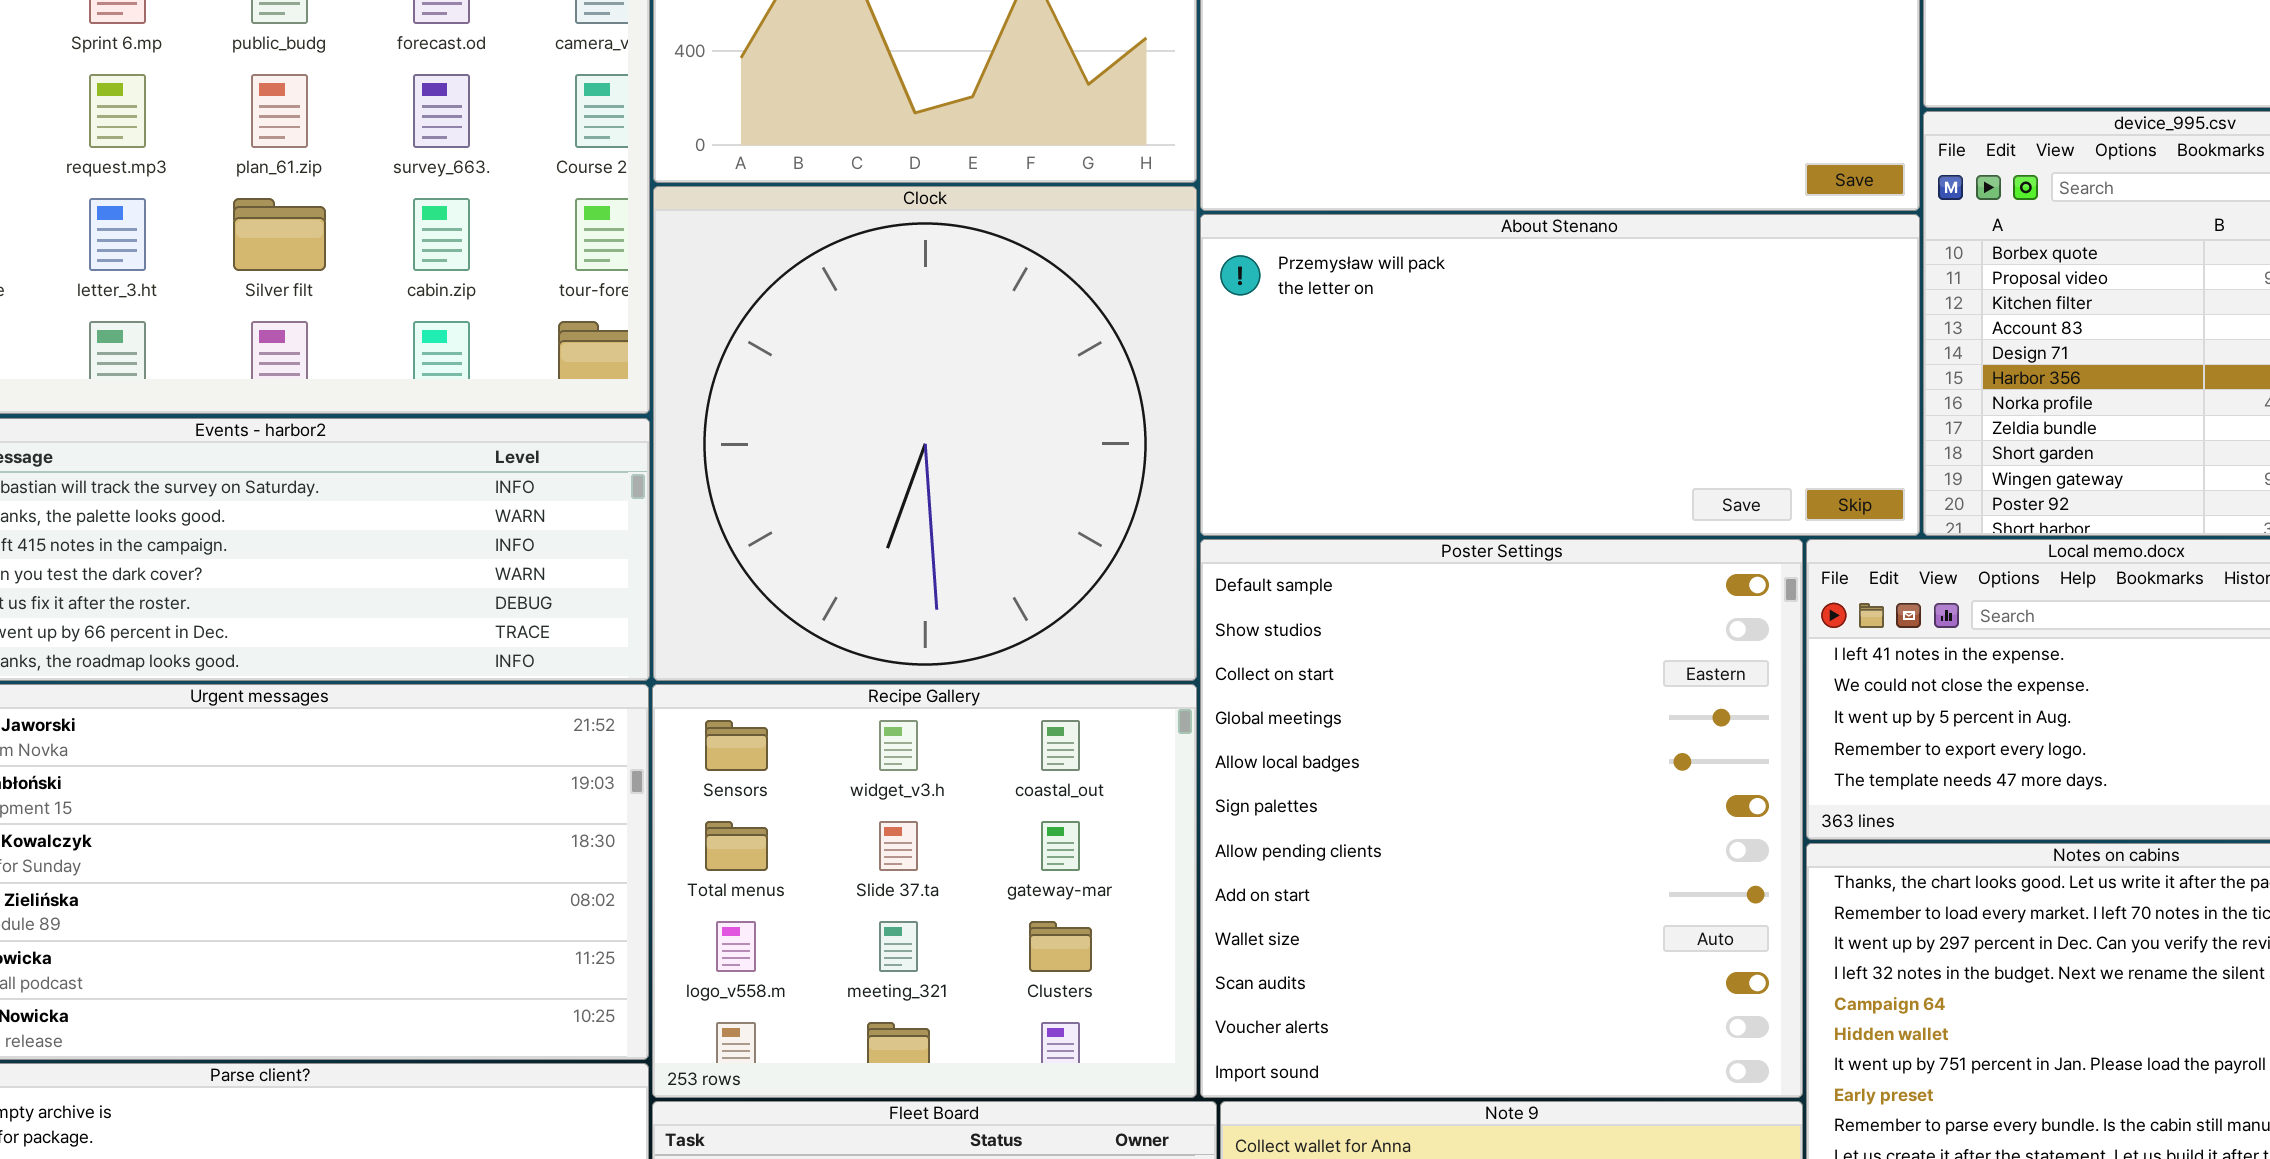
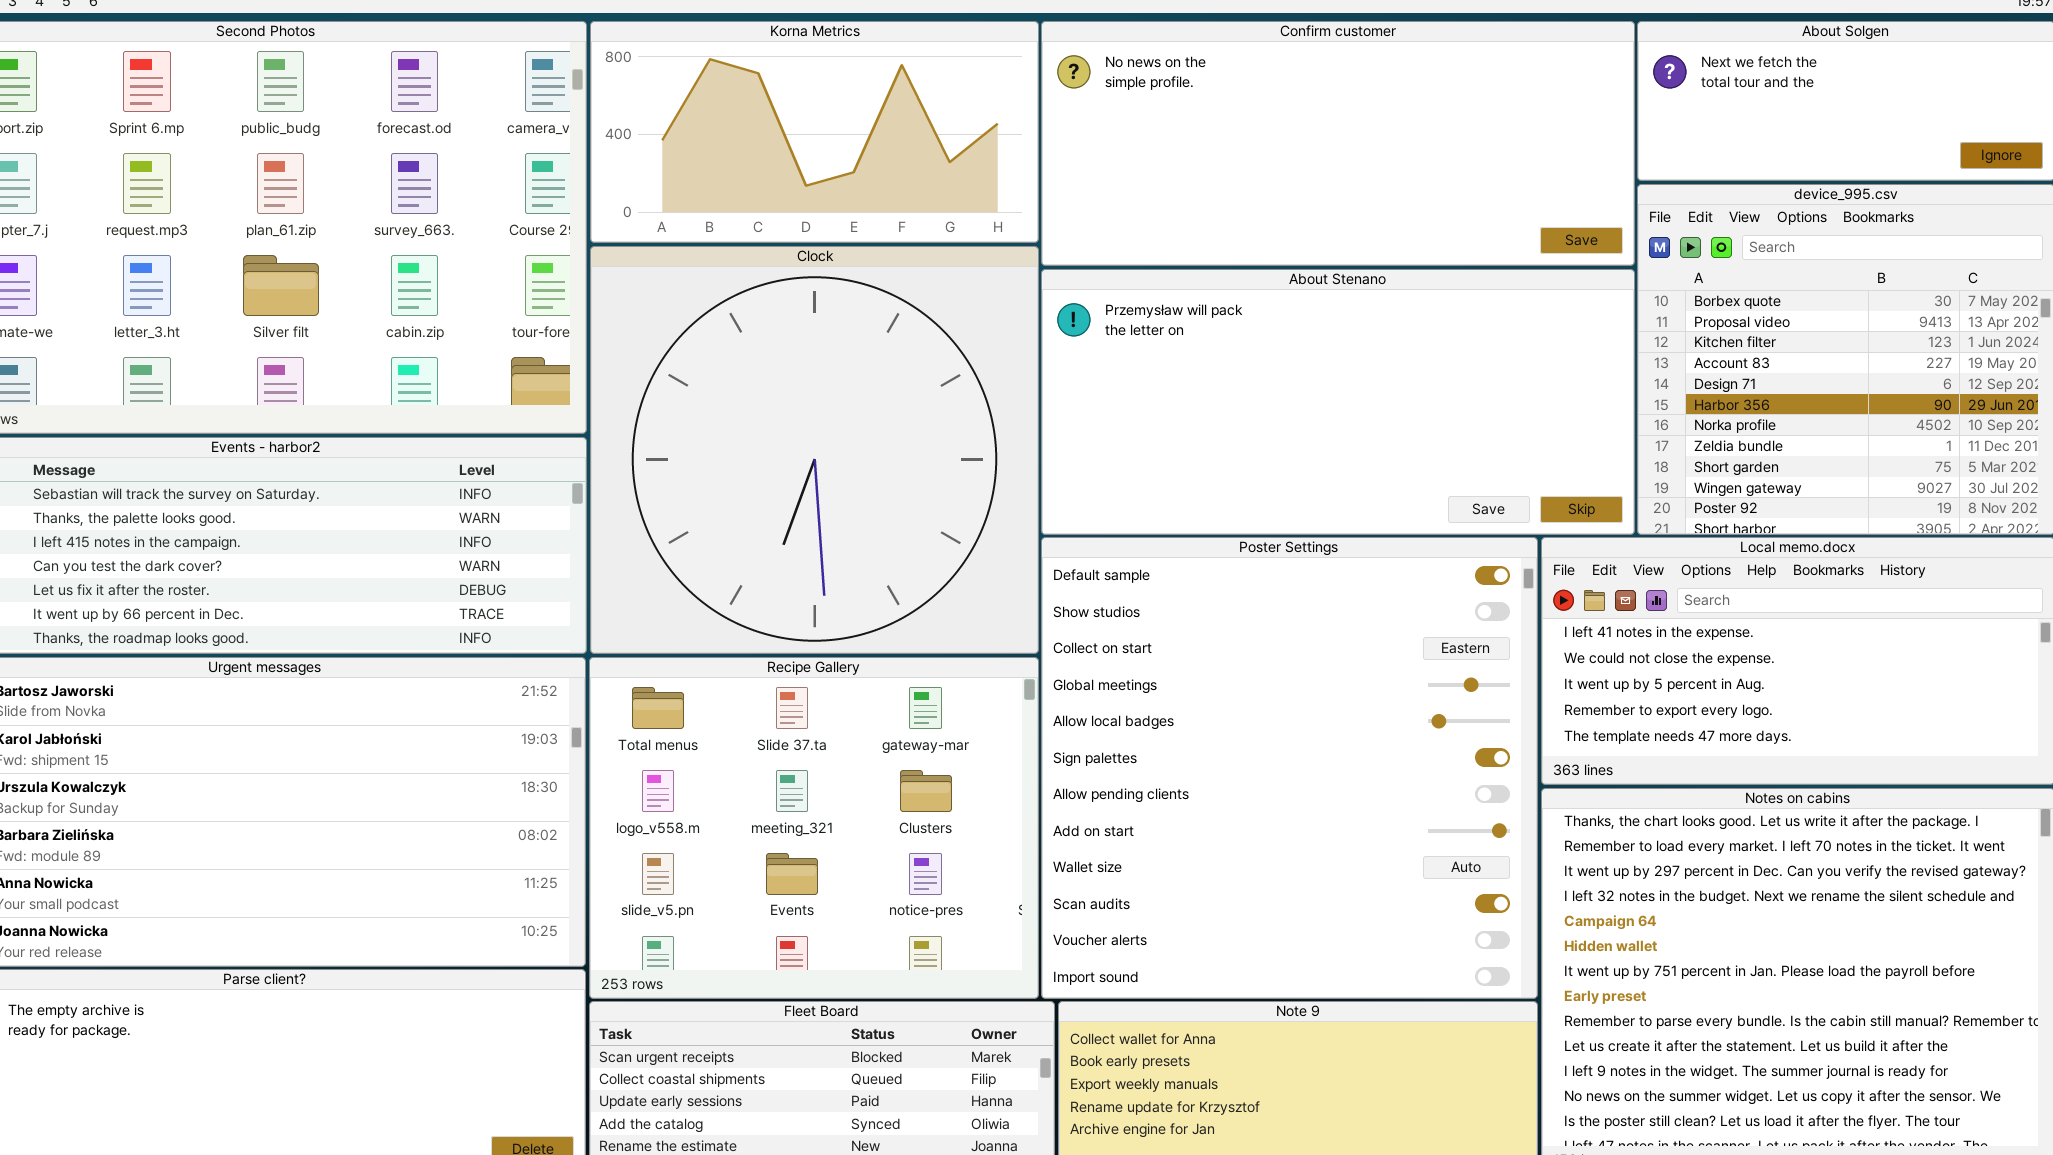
Recipe Gallery: [652,684,1197,1098] -> [589,657,1039,999], scrolled down 1 row

